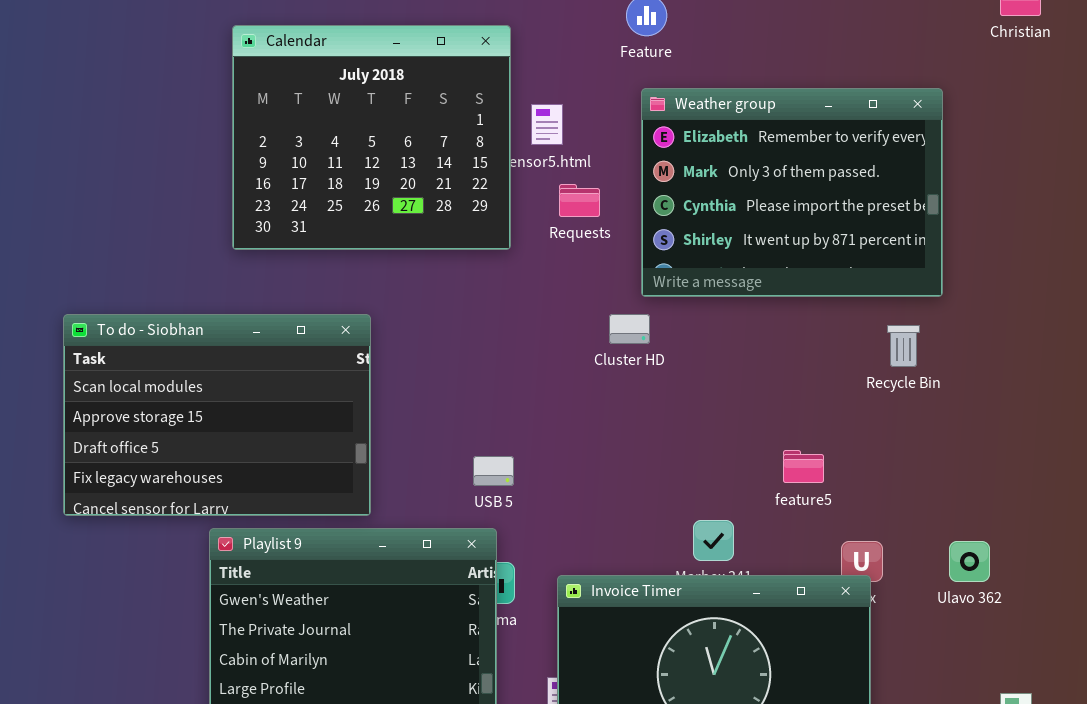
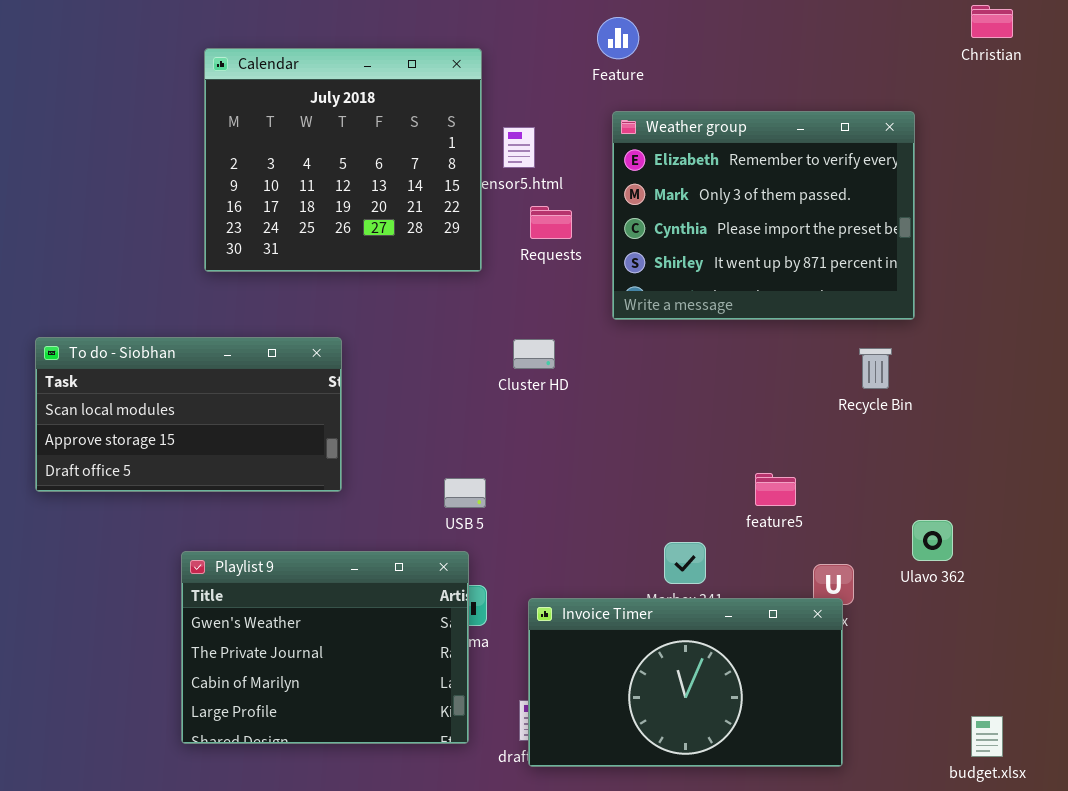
To do - Siobhan: [63,314,371,516] -> [35,337,342,492], resized
Cluster HD: [609,314,650,344] -> [513,339,555,369], moved
Ulavo 362: [949,541,990,582] -> [912,520,953,561], moved

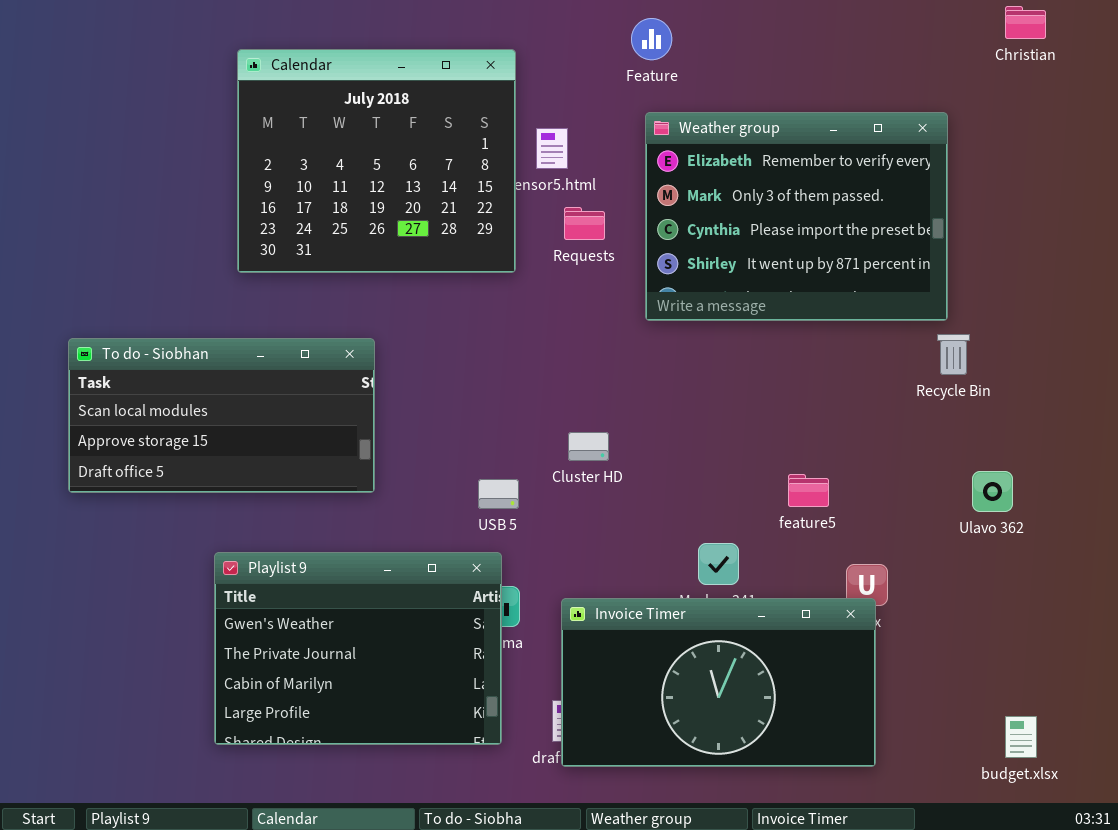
Cluster HD: [513,339,555,369] -> [568,432,609,461], moved
Recycle Bin: [859,348,892,389] -> [937,334,970,375], moved
Ulavo 362: [912,520,953,561] -> [972,471,1013,512], moved

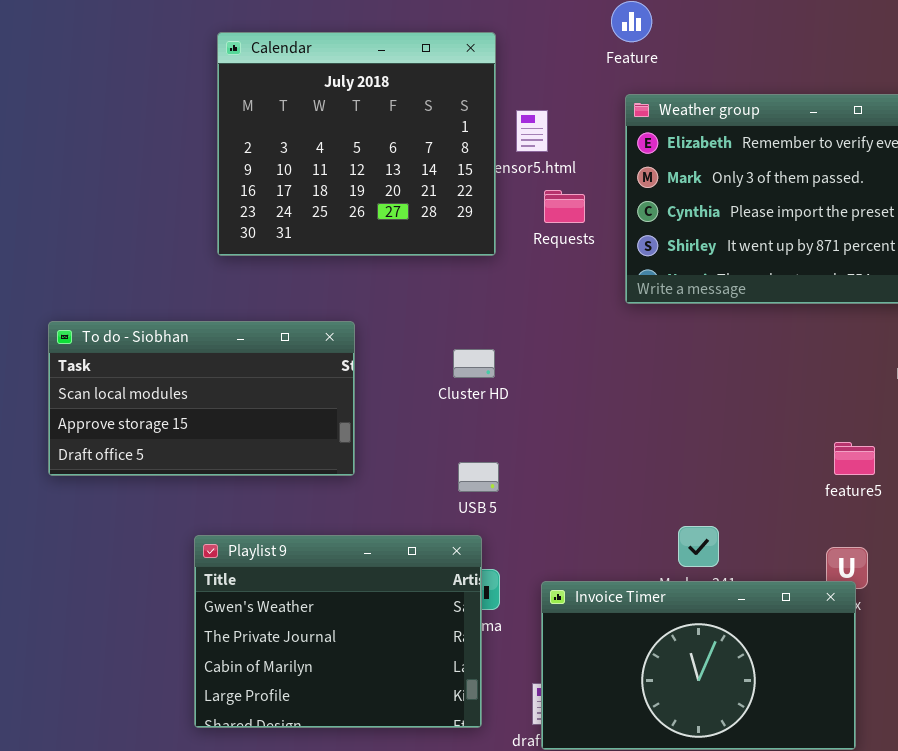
Cluster HD: [568,432,609,461] -> [453,349,495,378], moved
feature5: [788,474,829,507] -> [834,442,875,475], moved

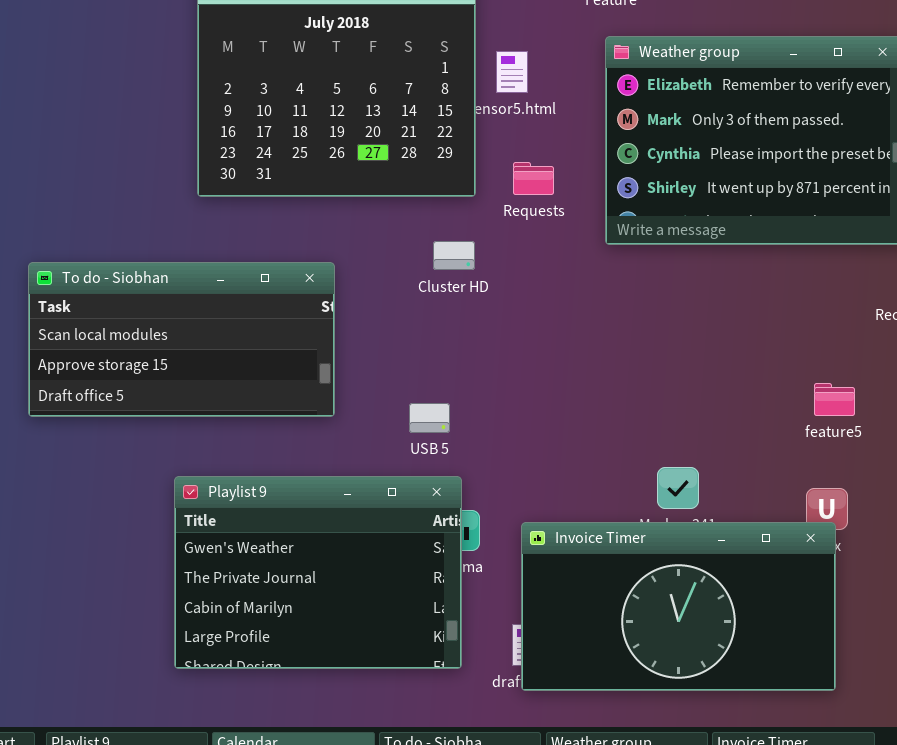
Requests: [544,190,585,223] -> [513,162,554,195], moved
Cluster HD: [453,349,495,378] -> [433,241,475,270], moved
USB 5: [458,462,499,492] -> [409,403,450,433], moved

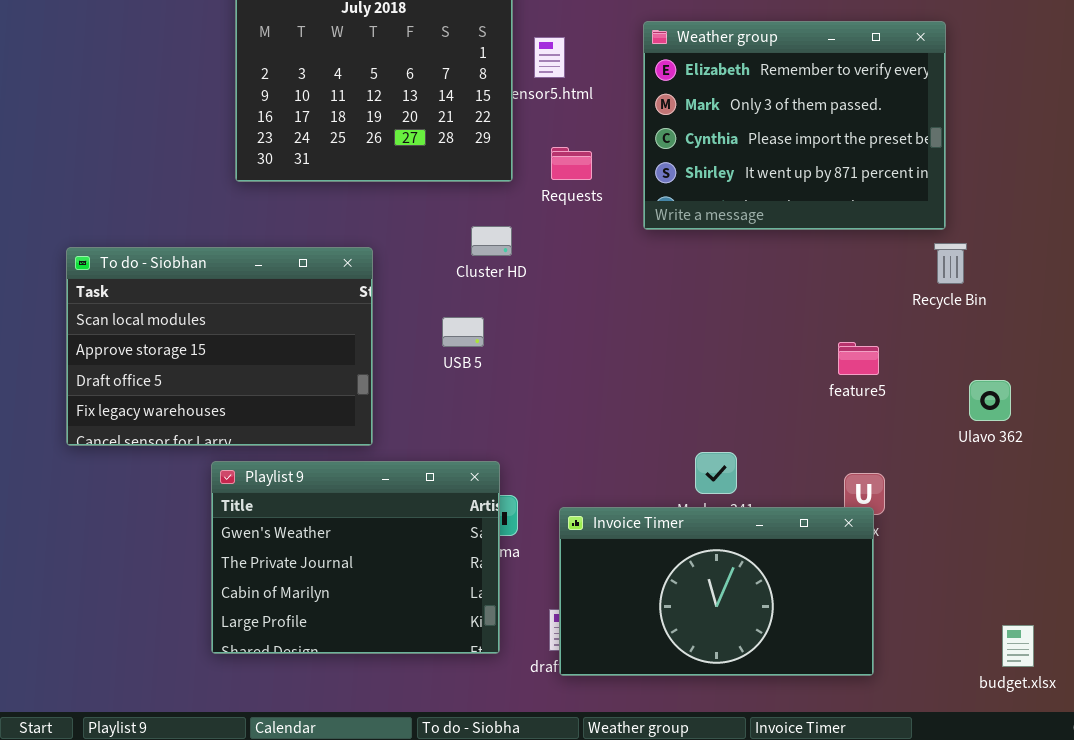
To do - Siobhan: [28,262,335,417] -> [66,247,373,446], resized
feature5: [814,383,855,416] -> [838,342,879,375], moved
USB 5: [409,403,450,433] -> [442,317,484,347], moved

